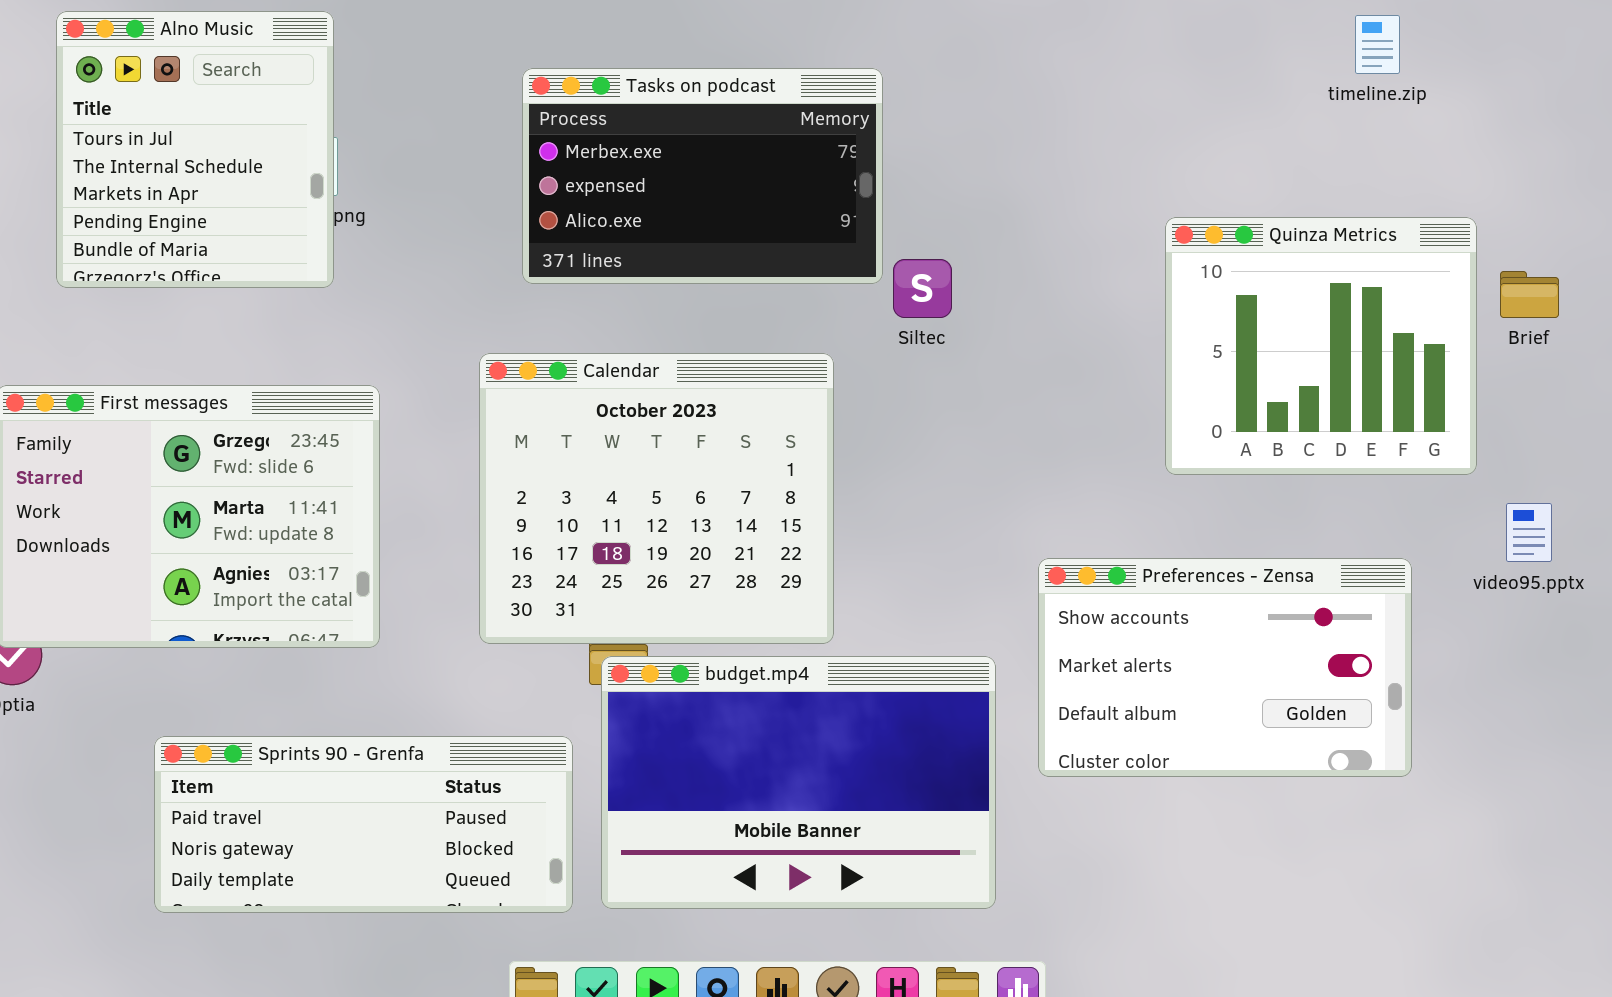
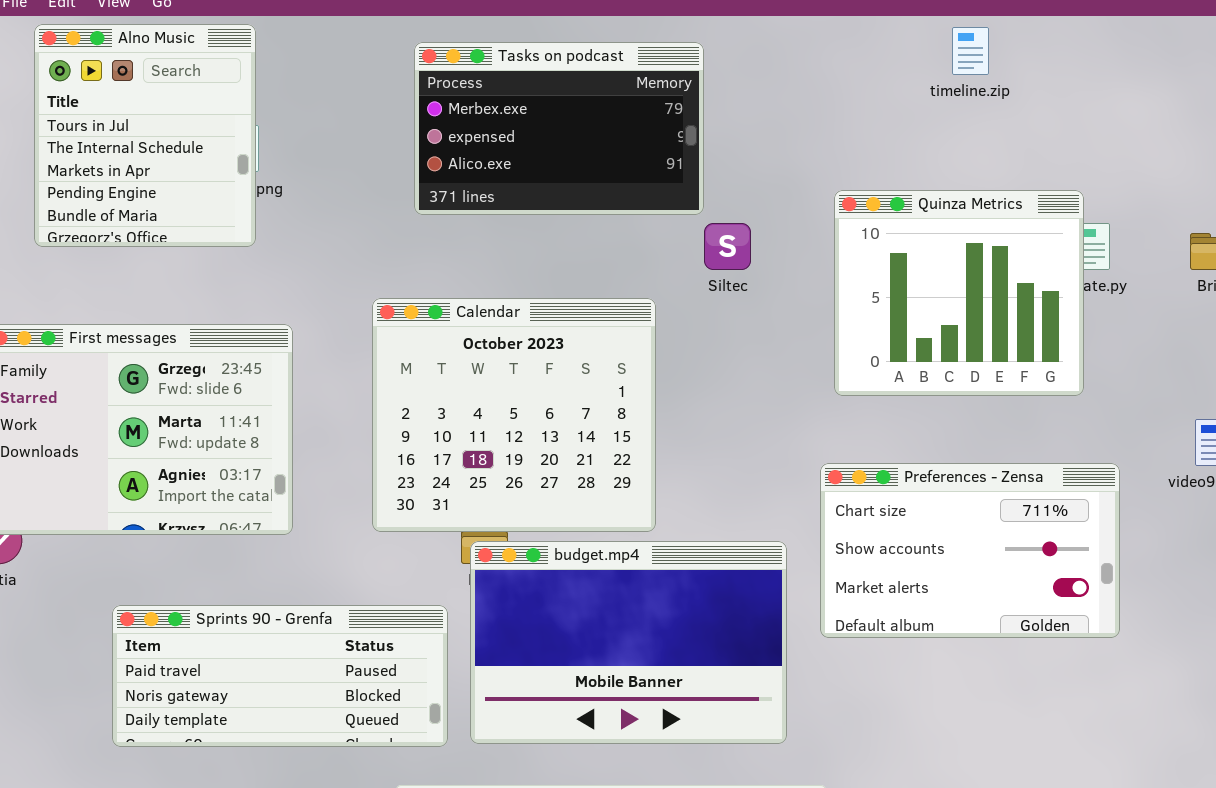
timeline.zip: [1355,15,1400,74] -> [952,27,989,75], moved
Tasks on podcast: [522,68,883,284] -> [414,42,704,215], moved
Quinza Metrics: [1165,217,1477,475] -> [834,190,1084,396], moved
Preferences - Zensa: [1038,558,1412,777] -> [820,463,1120,638], scrolled up 1 row

